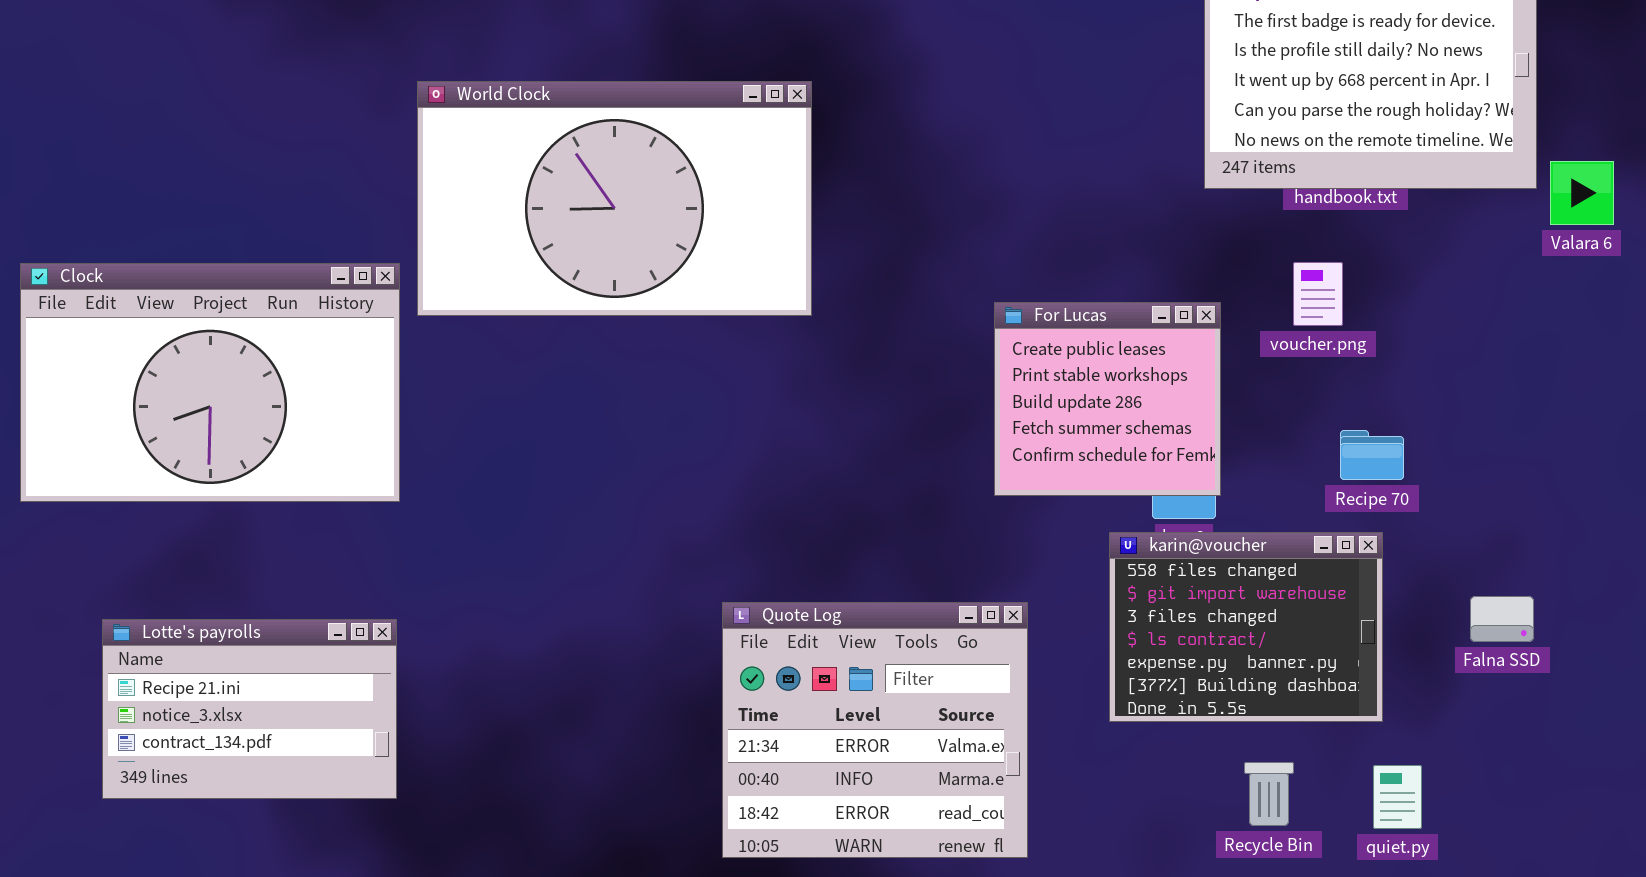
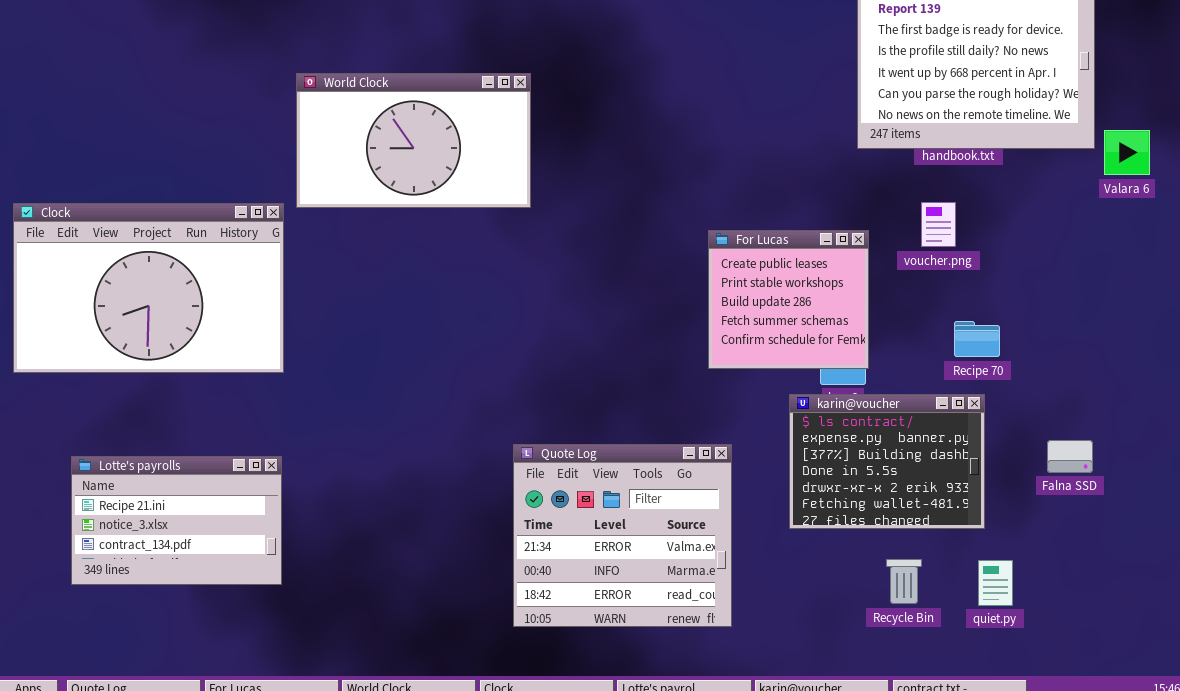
World Clock: [417,81,812,316] -> [296,73,531,208], resized
karin@voucher: [1109,532,1383,722] -> [789,394,985,529], scrolled down 3 rows

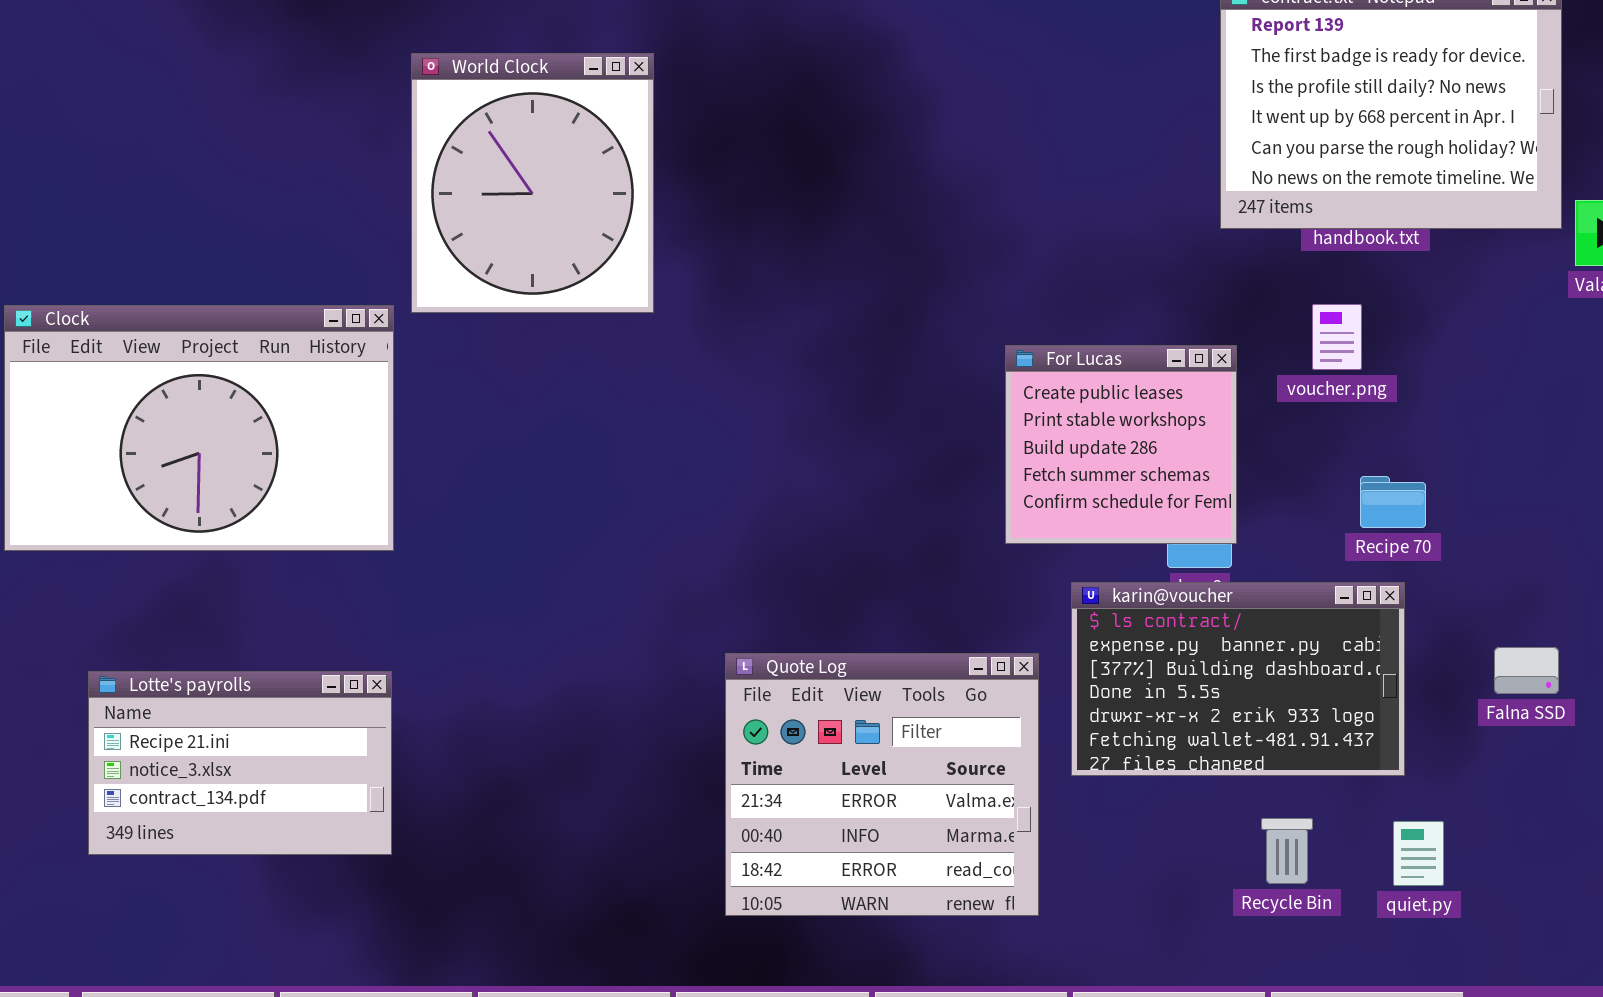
World Clock: [296,73,531,208] -> [411,53,654,313], resized
karin@voucher: [789,394,985,529] -> [1071,582,1405,776], resized

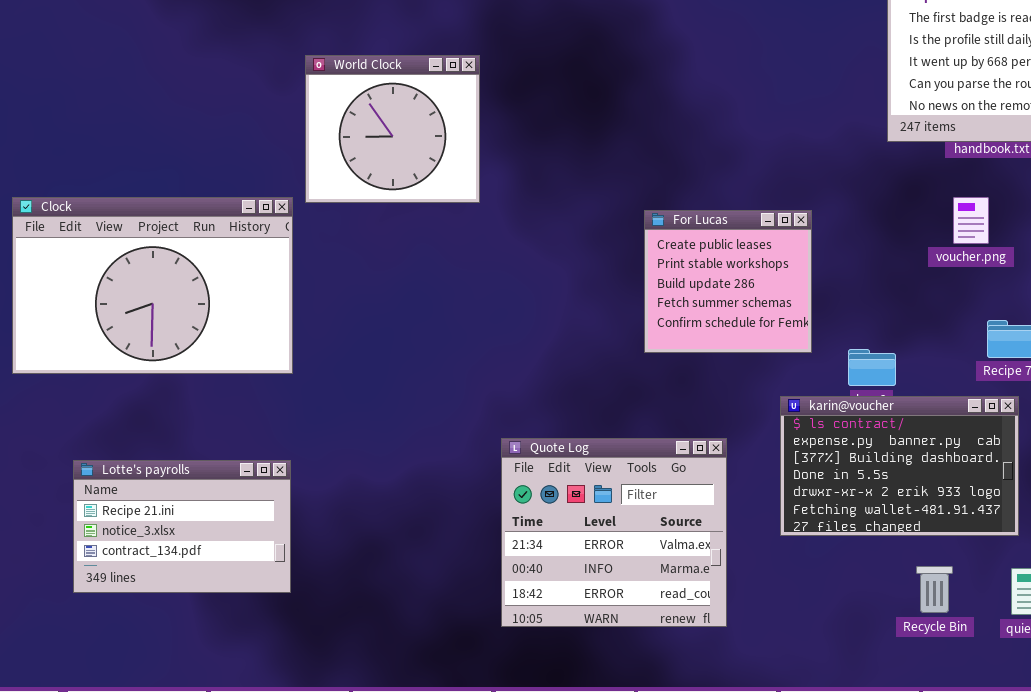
World Clock: [411,53,654,313] -> [305,55,480,203], resized
For Lucas: [1005,345,1237,544] -> [644,210,812,353], moved
Quote Log: [725,653,1039,916] -> [501,438,727,627], moved

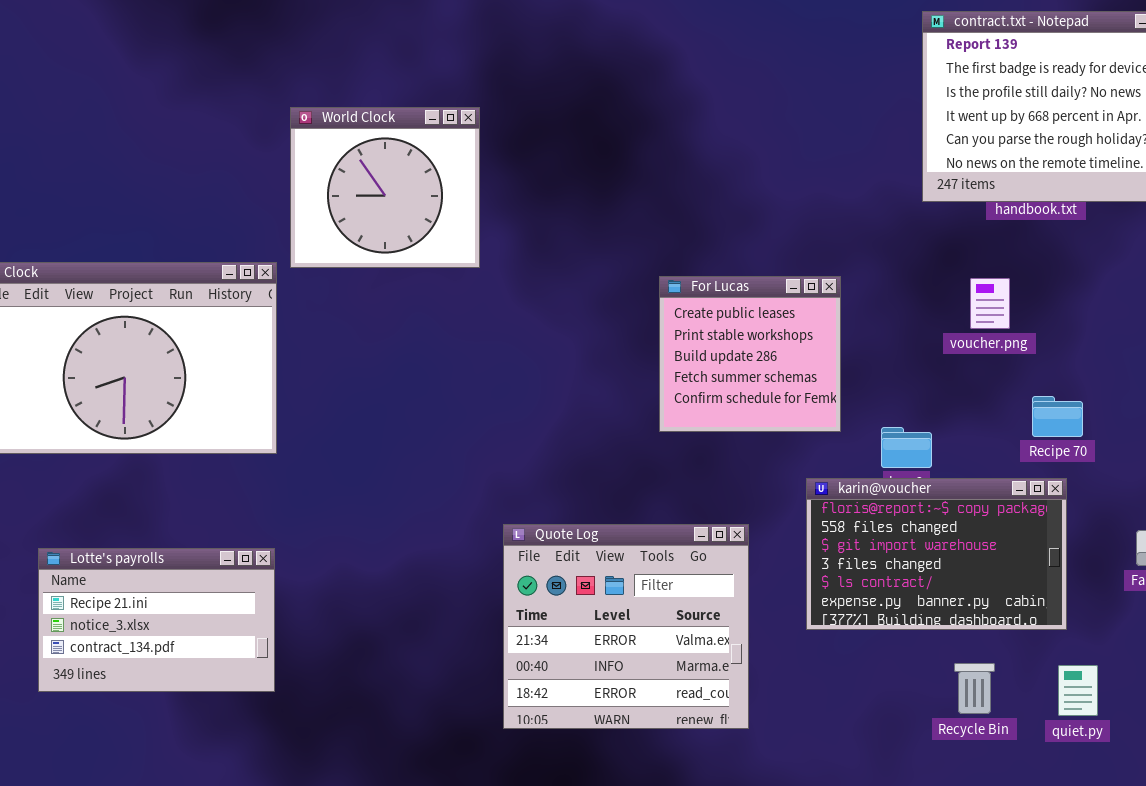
voucher.png: [953,197,989,244] -> [970,278,1010,329], moved
karin@voucher: [780,396,1019,536] -> [806,478,1067,630], scrolled up 4 rows

